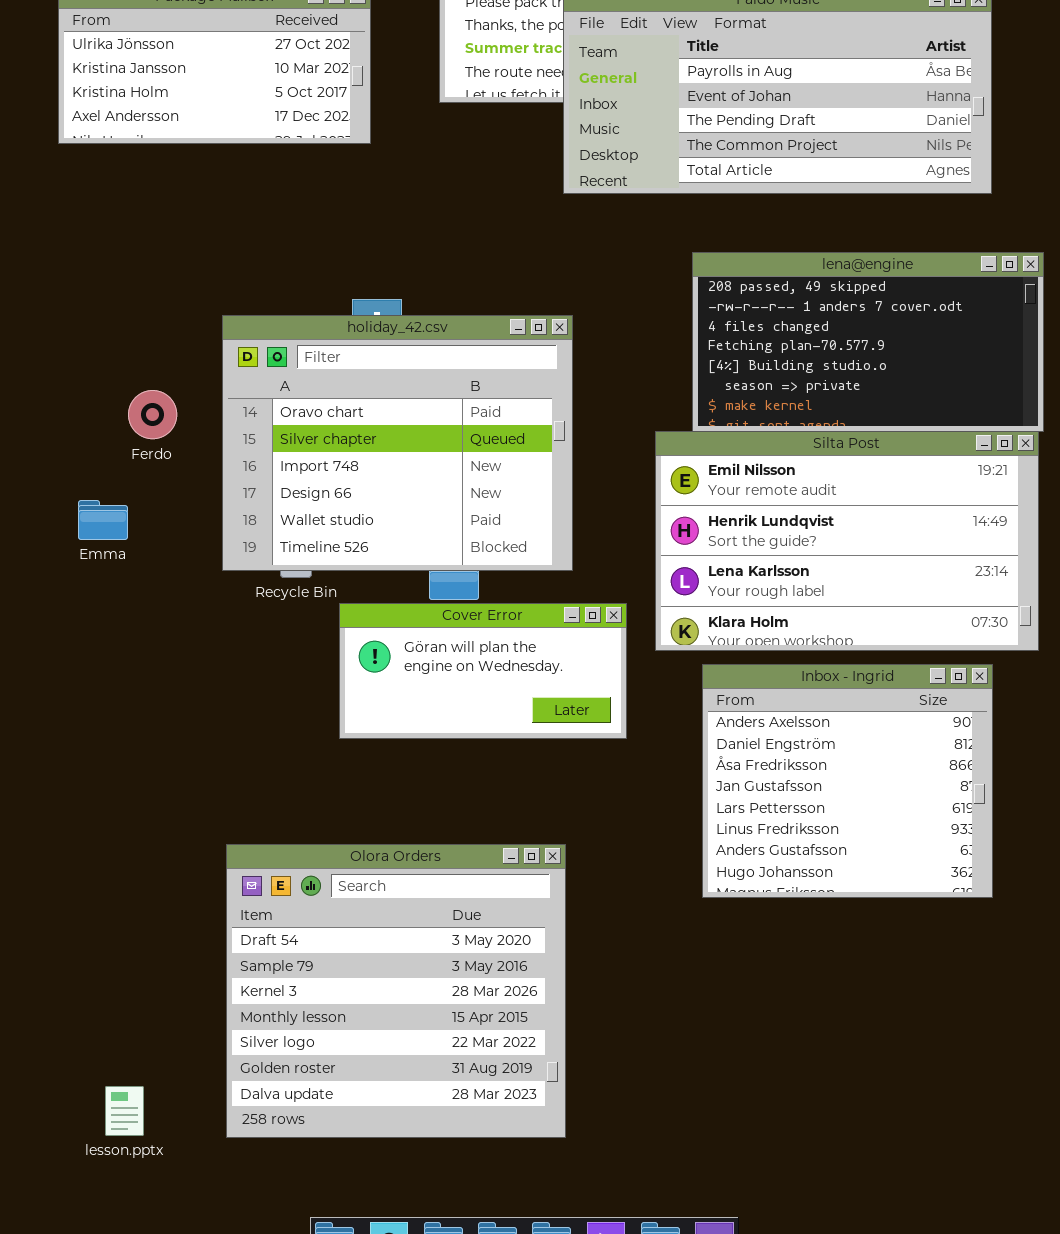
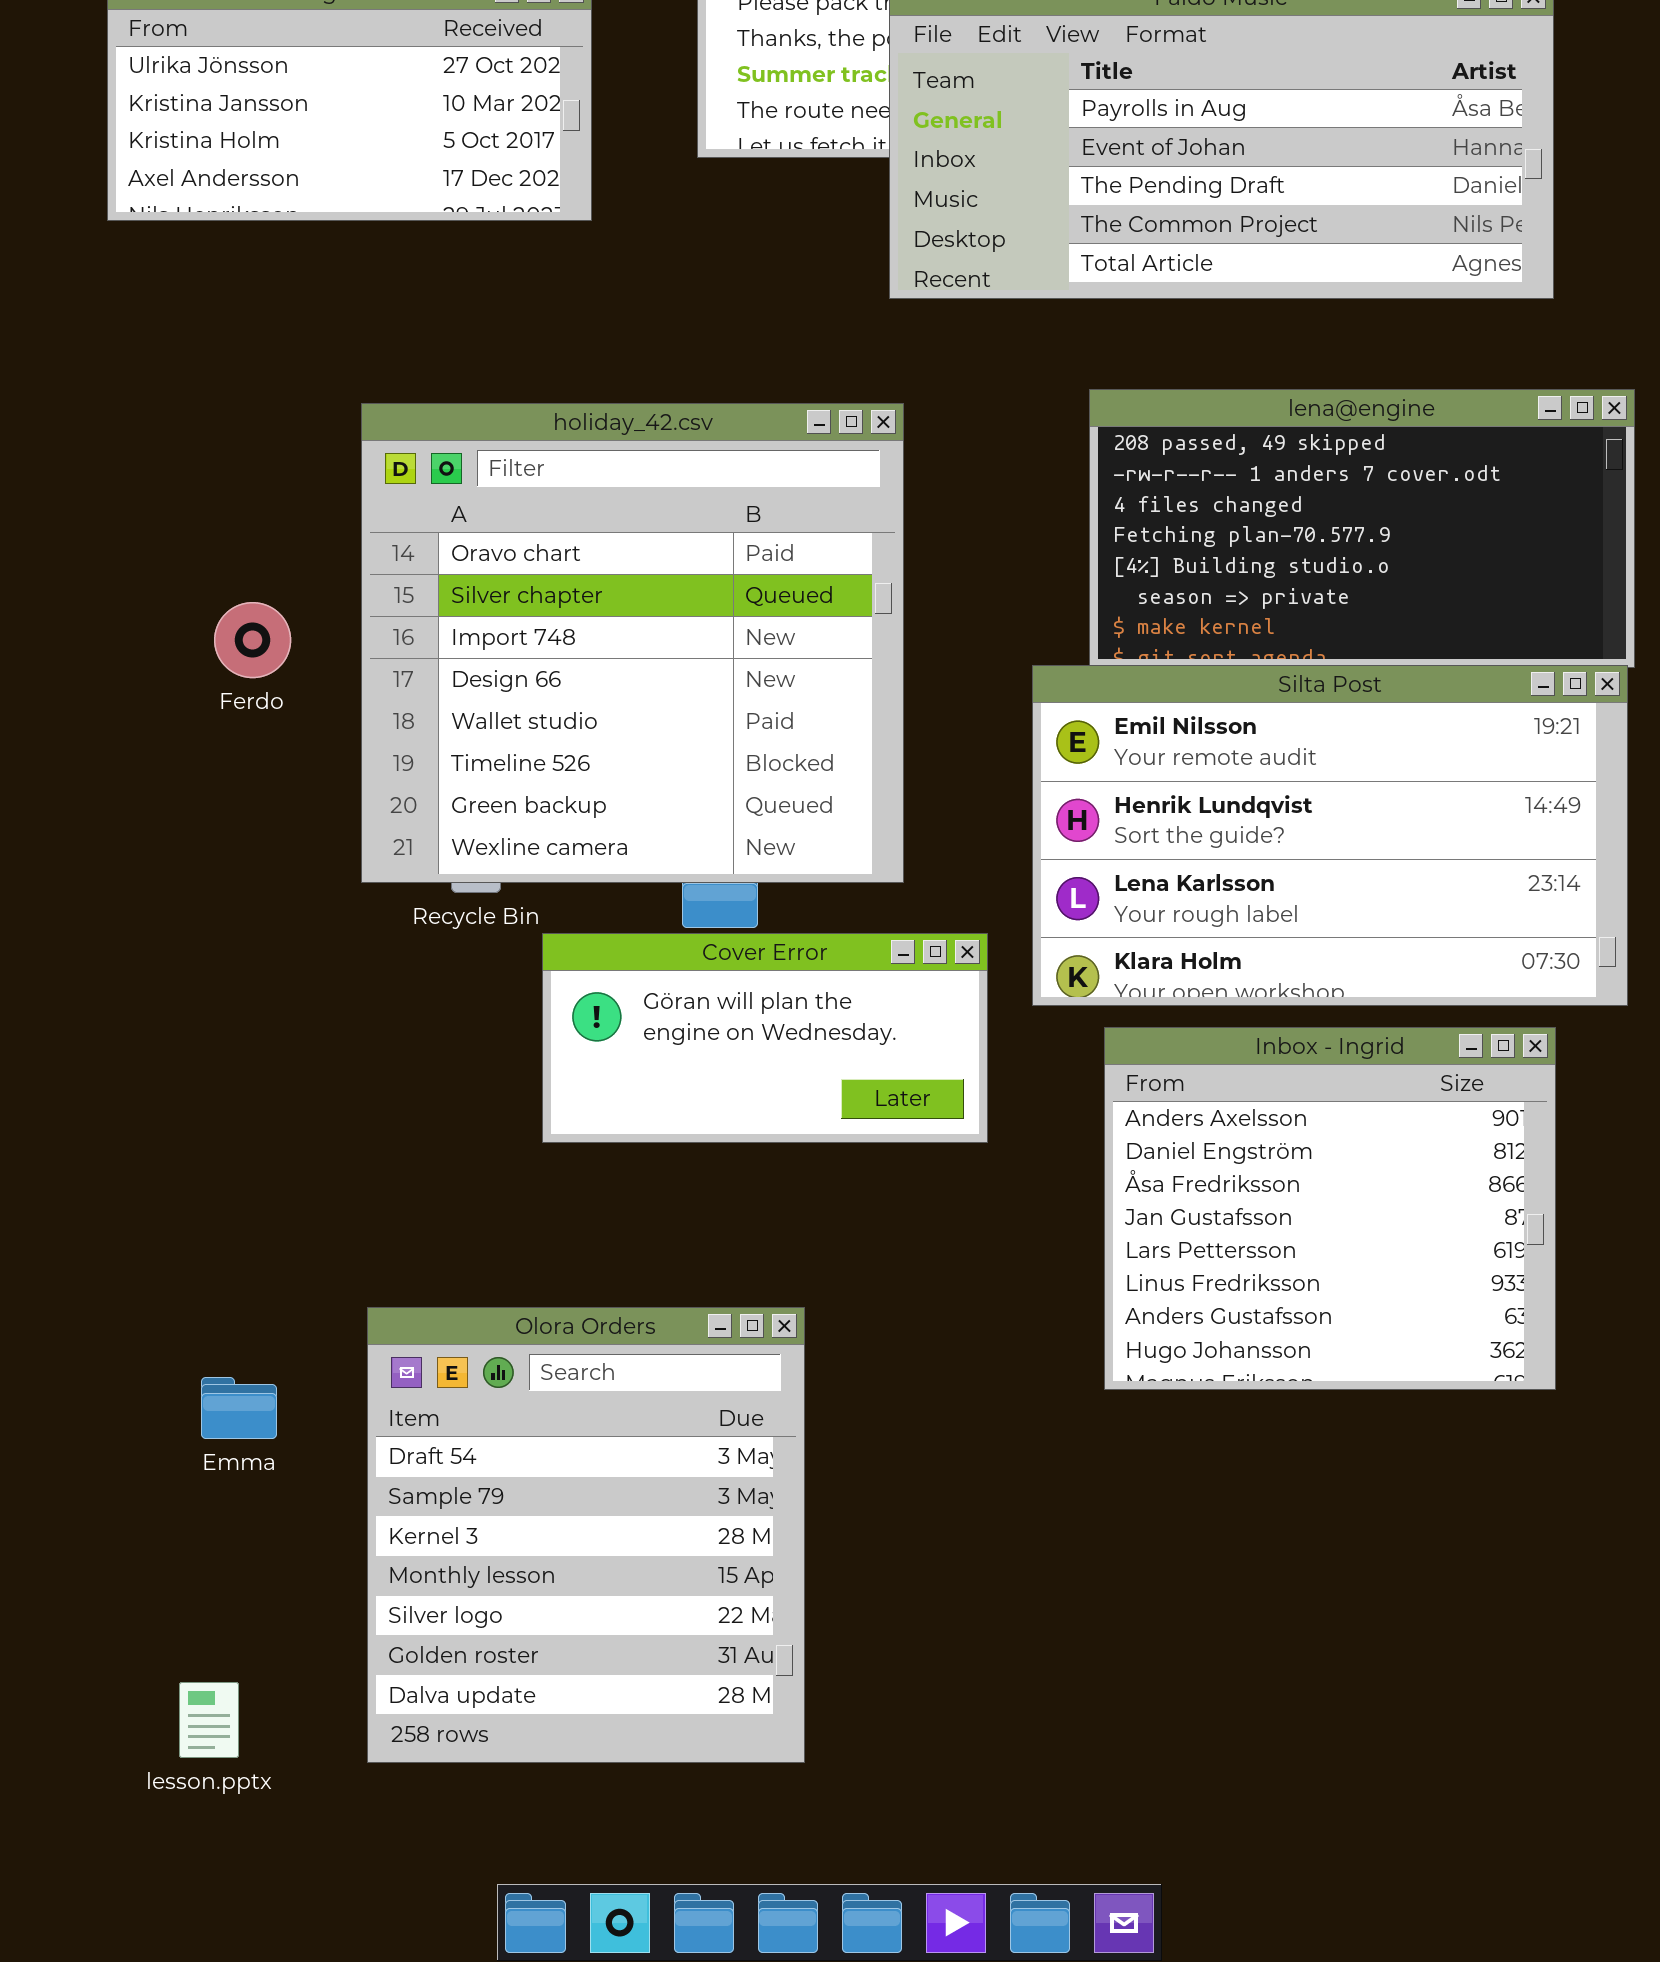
holiday_42.csv: [222,315,573,571] -> [361,403,904,883], resized
Emma: [78,500,128,540] -> [201,1377,277,1439], moved
Olora Orders: [226,844,566,1138] -> [367,1307,805,1763], resized

